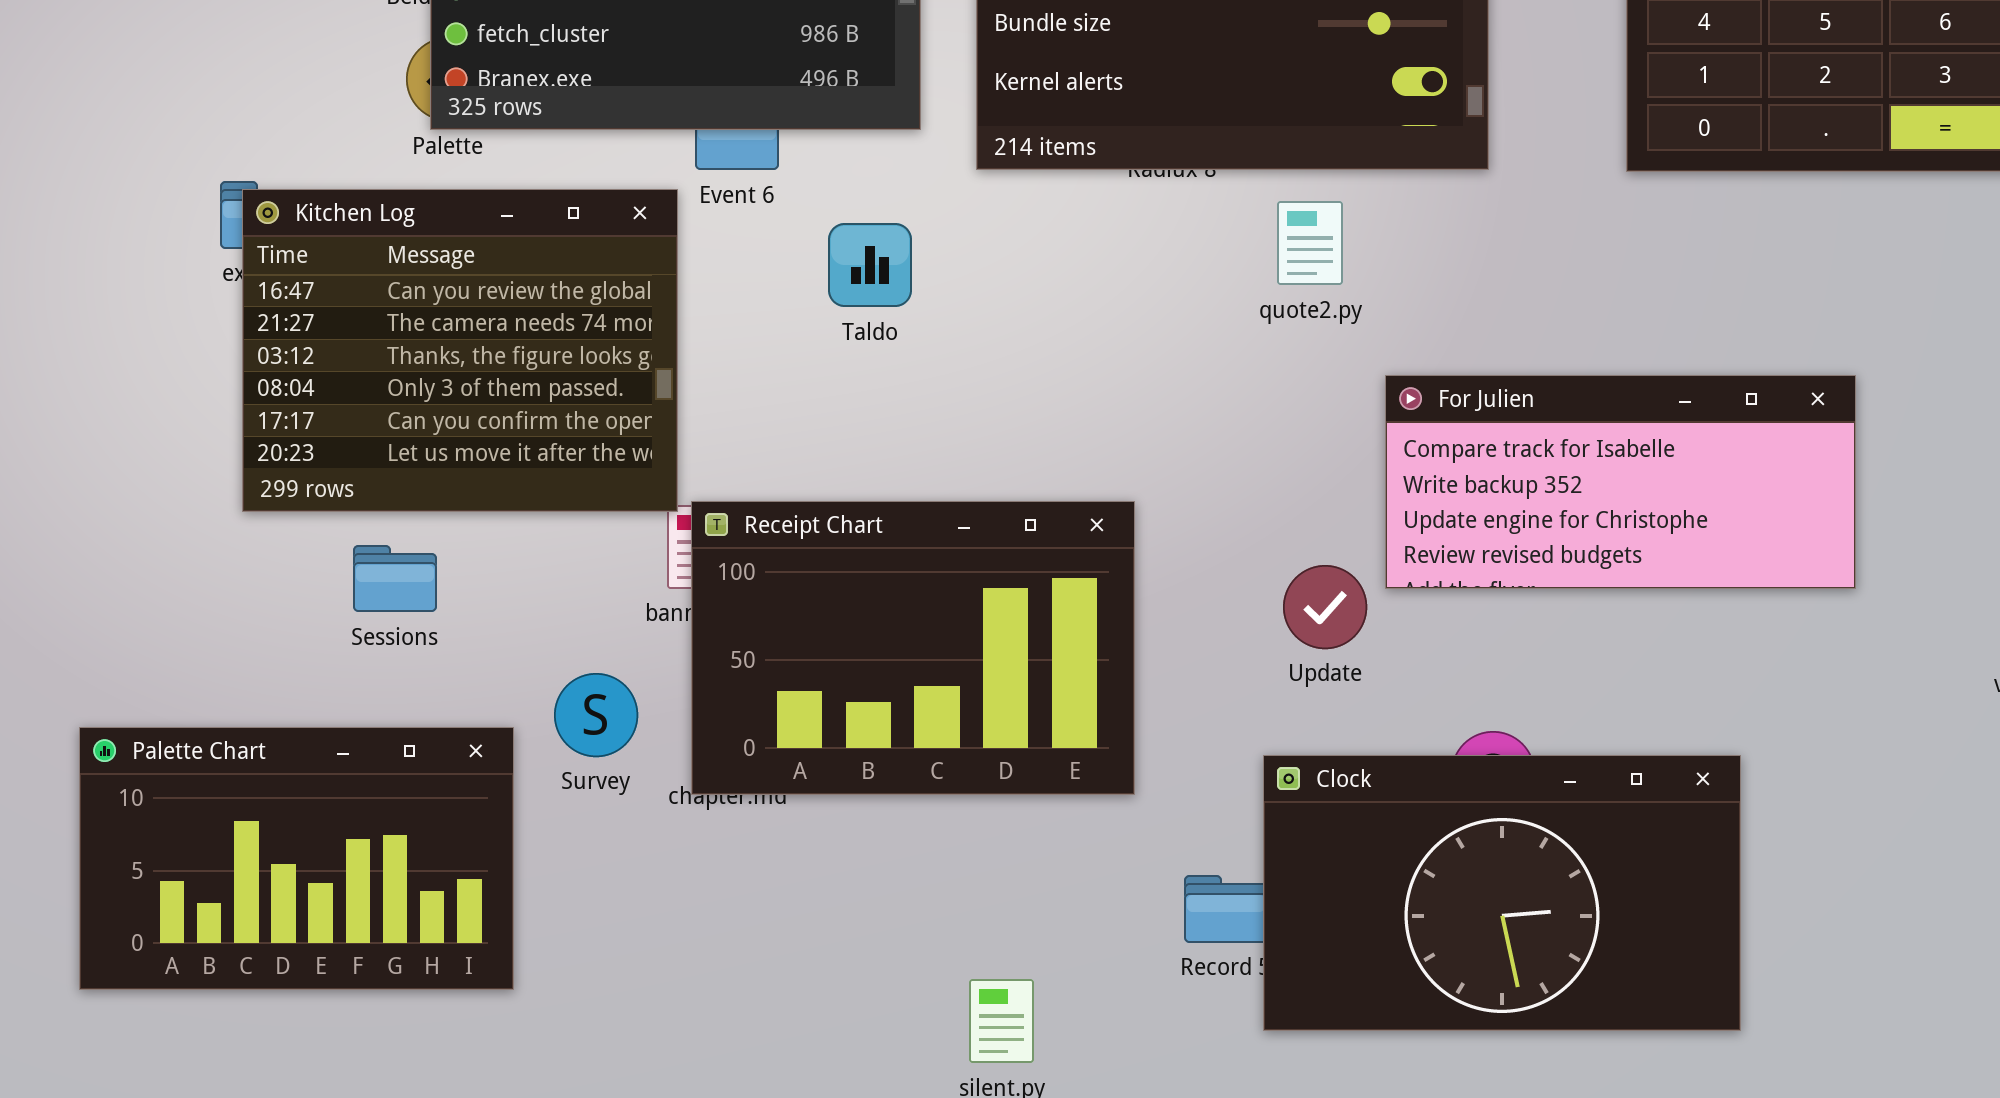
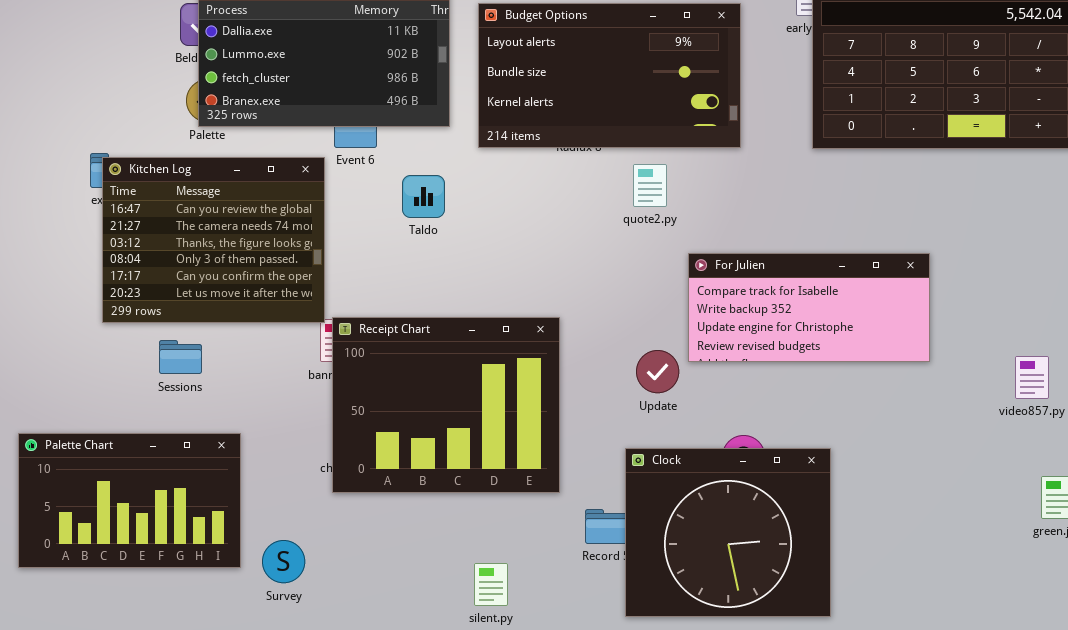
Receipt Chart: [691,501,1135,795] -> [332,317,560,493], resized
Survey: [554,673,638,757] -> [262,540,305,583], moved
Clock: [1263,755,1741,1031] -> [625,448,831,617], resized

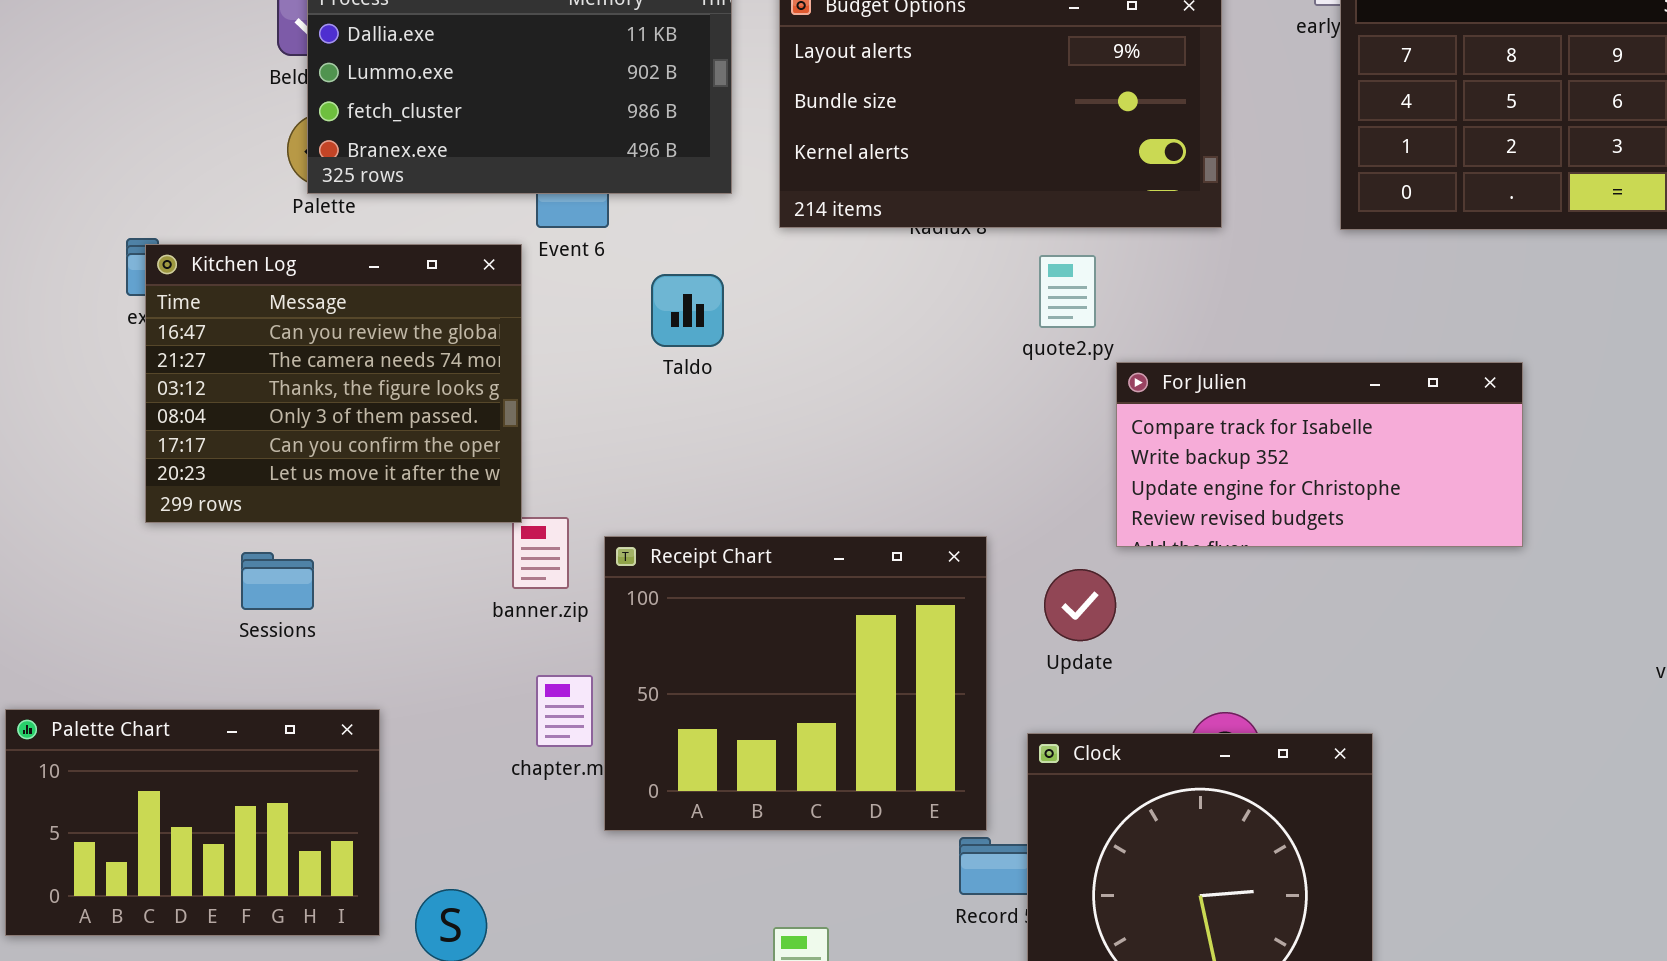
For Julien: [688,253,930,362] -> [1116,362,1523,547], moved
Receipt Chart: [332,317,560,493] -> [604,536,987,831], moved

